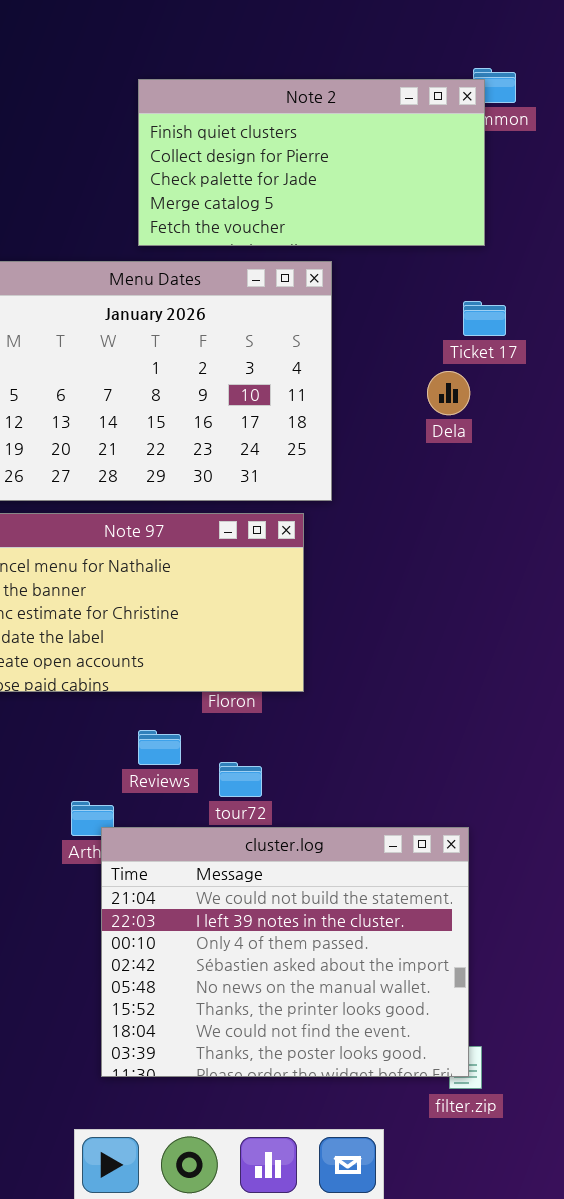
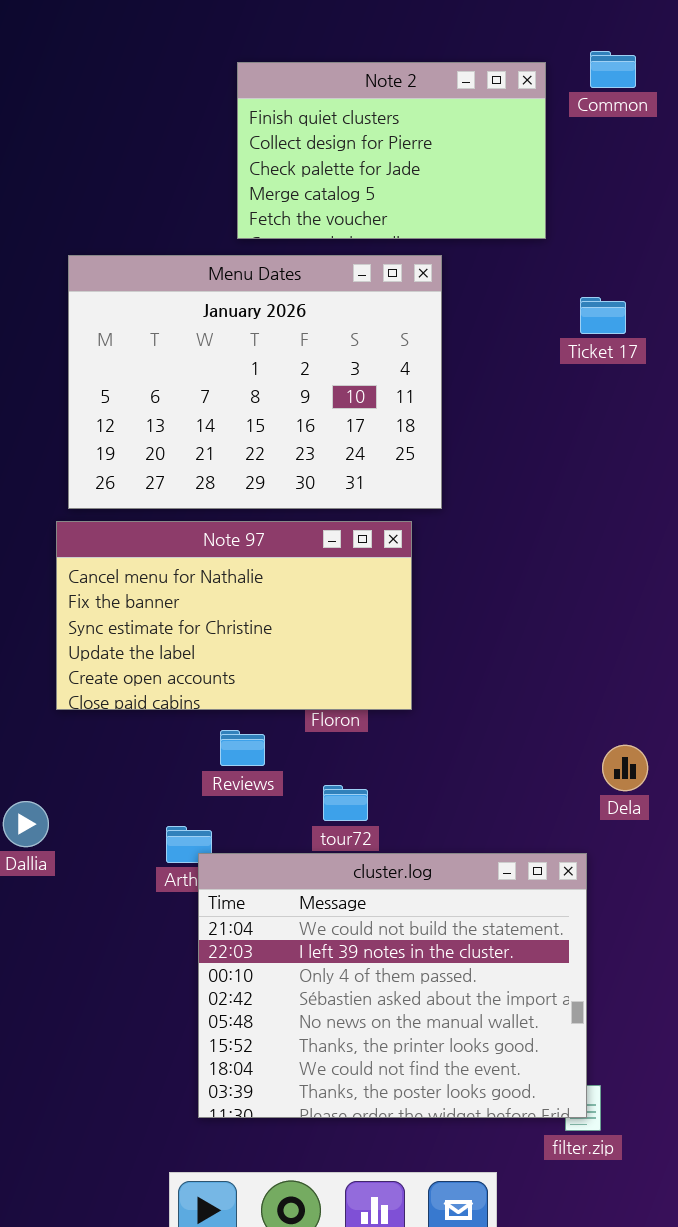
Note 2: [138,79,485,246] -> [237,62,546,239], resized
Dela: [427,371,470,415] -> [602,745,648,791], moved
Reviews: [138,730,181,765] -> [220,730,265,766], moved

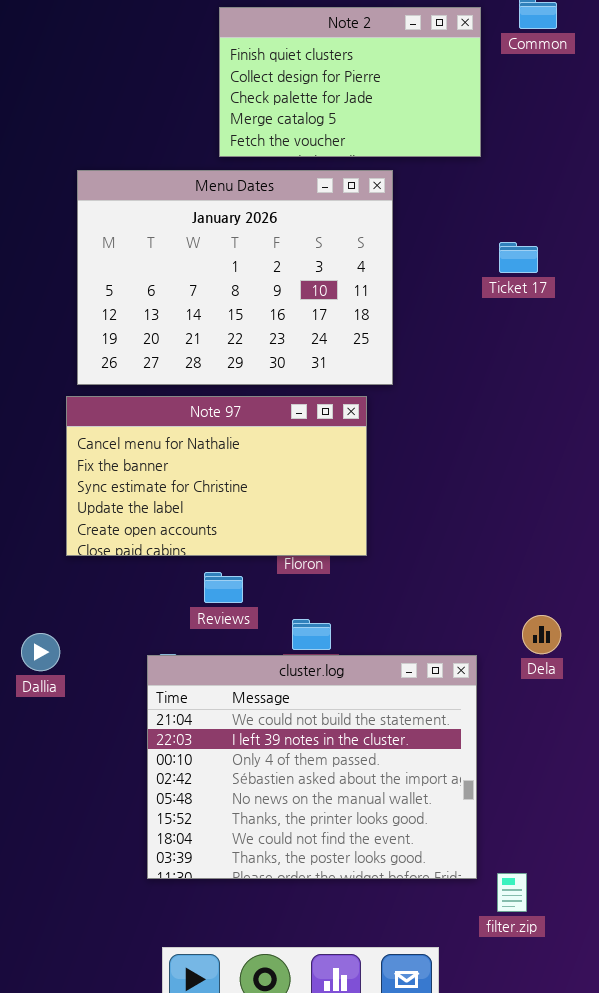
Ticket 17: [580,297,626,334] -> [499,242,538,273], moved
Dela: [602,745,648,791] -> [522,615,561,654], moved
cluster.log: [198,853,587,1118] -> [147,655,477,879], moved

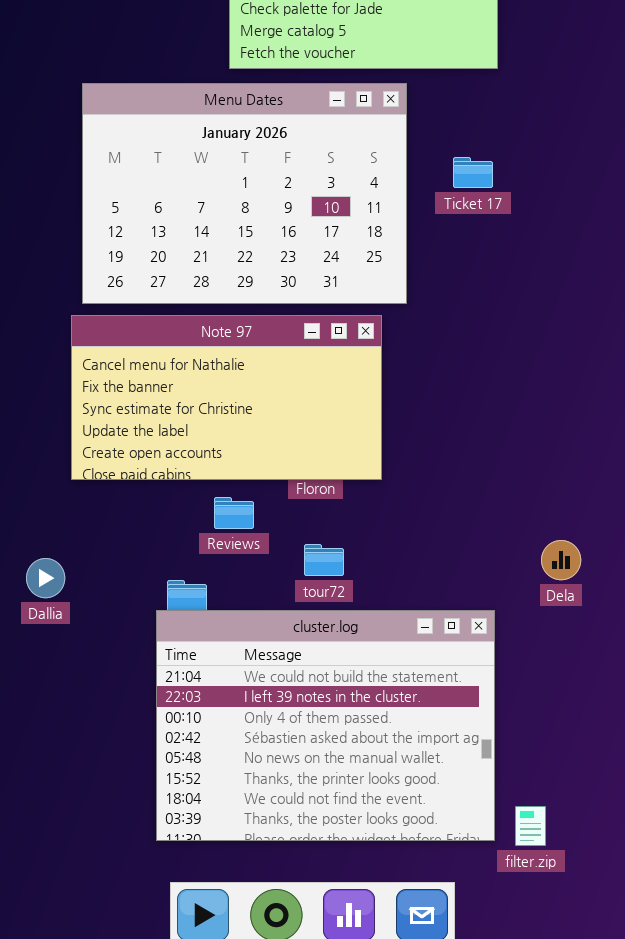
Ticket 17: [499,242,538,273] -> [453,157,493,188], moved
cluster.log: [147,655,477,879] -> [156,610,495,841], moved

